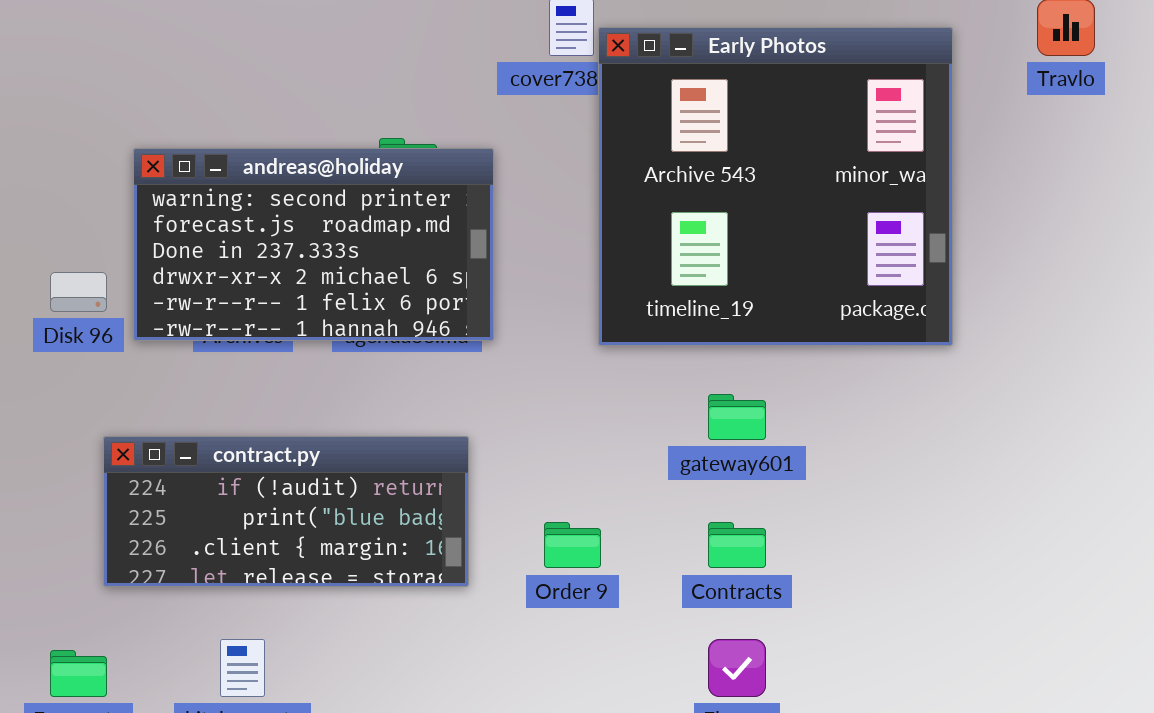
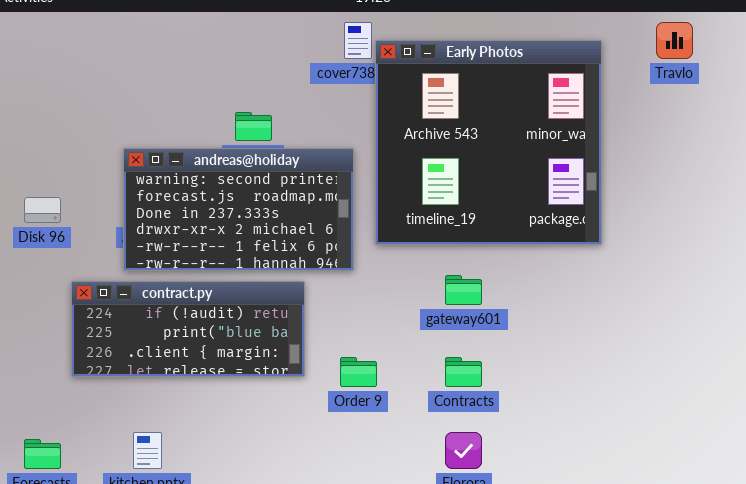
andreas@holiday: [133,148,494,341] -> [123,148,354,271], moved
contract.py: [103,436,469,587] -> [71,281,305,377], moved

